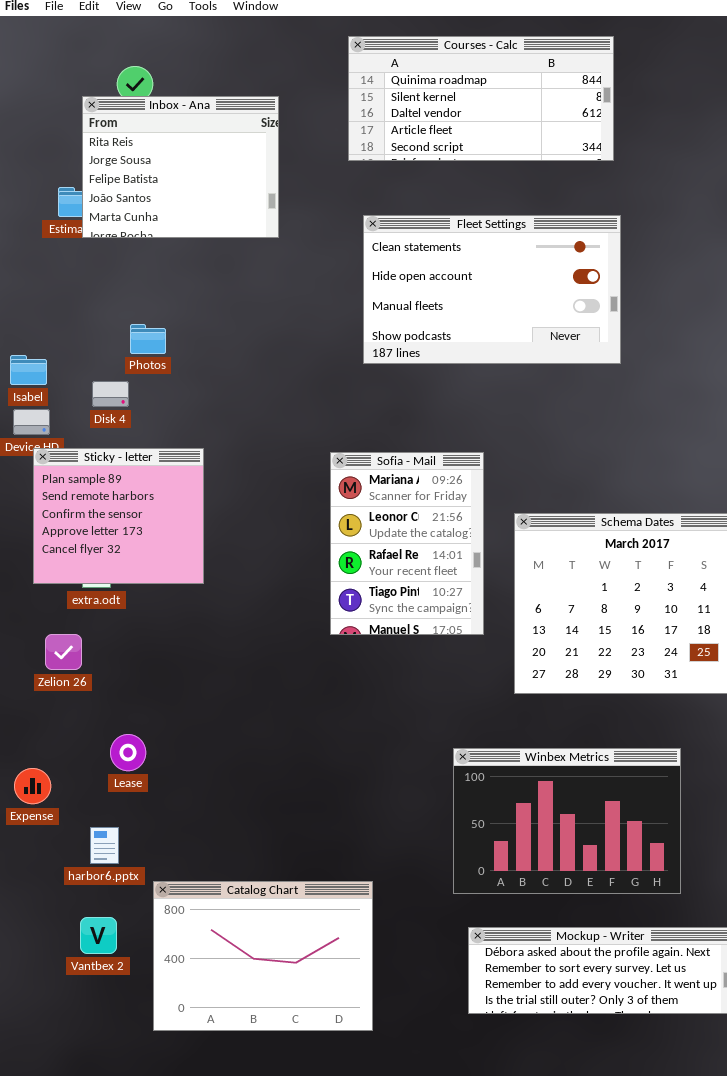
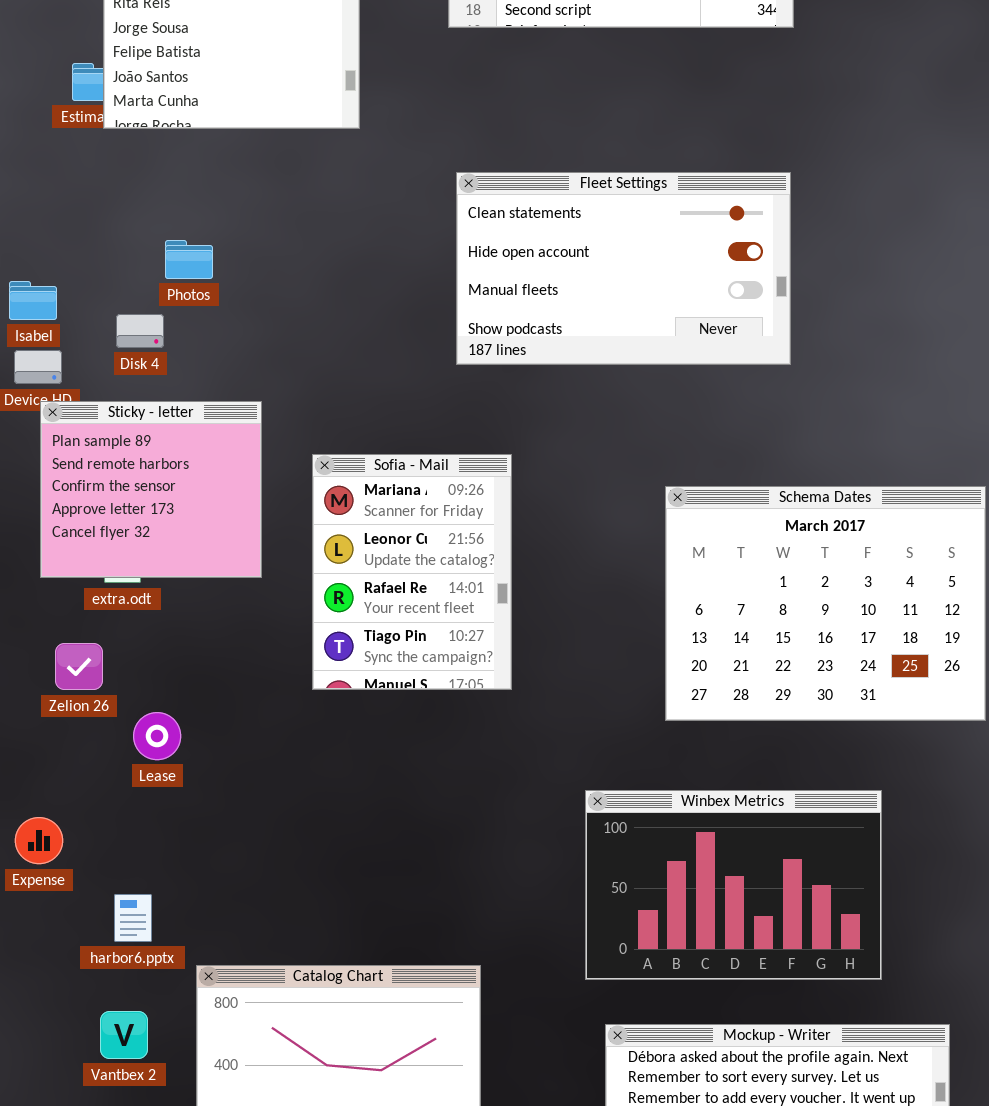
Fleet Settings: [363,215,621,364] -> [456,172,791,365], moved
Sofia - Mail: [330,452,484,635] -> [312,454,512,690], moved
Lease: [110,734,146,771] -> [133,712,181,760], moved

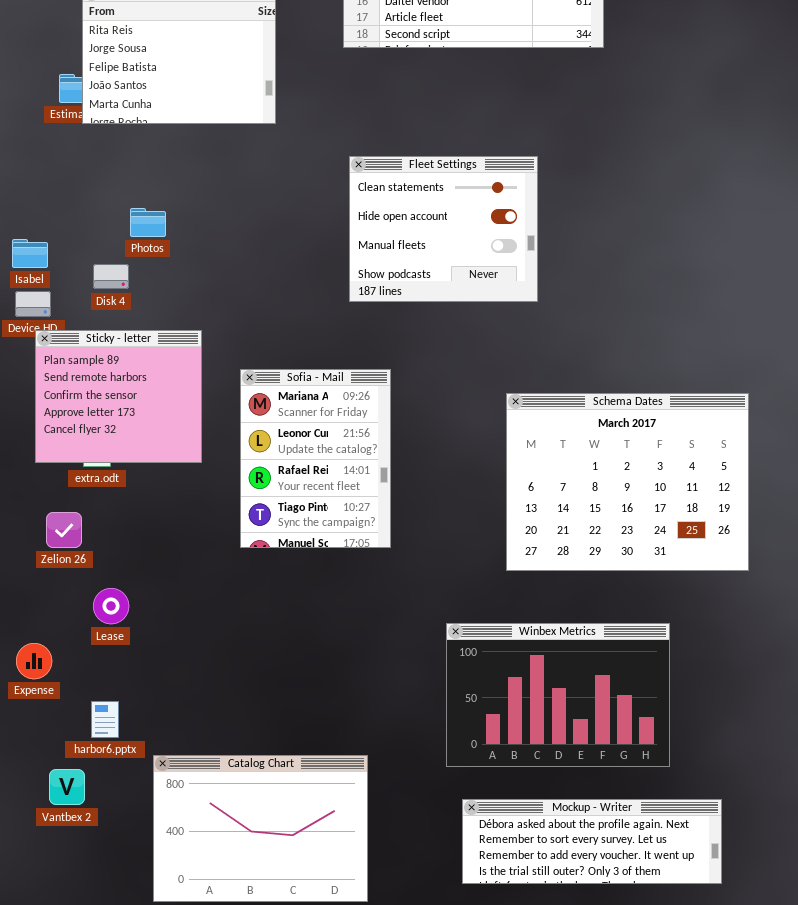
Fleet Settings: [456,172,791,365] -> [349,156,538,302], resized
Lease: [133,712,181,760] -> [93,588,129,624], moved
Vantbex 2: [100,1011,148,1059] -> [49,769,85,805], moved

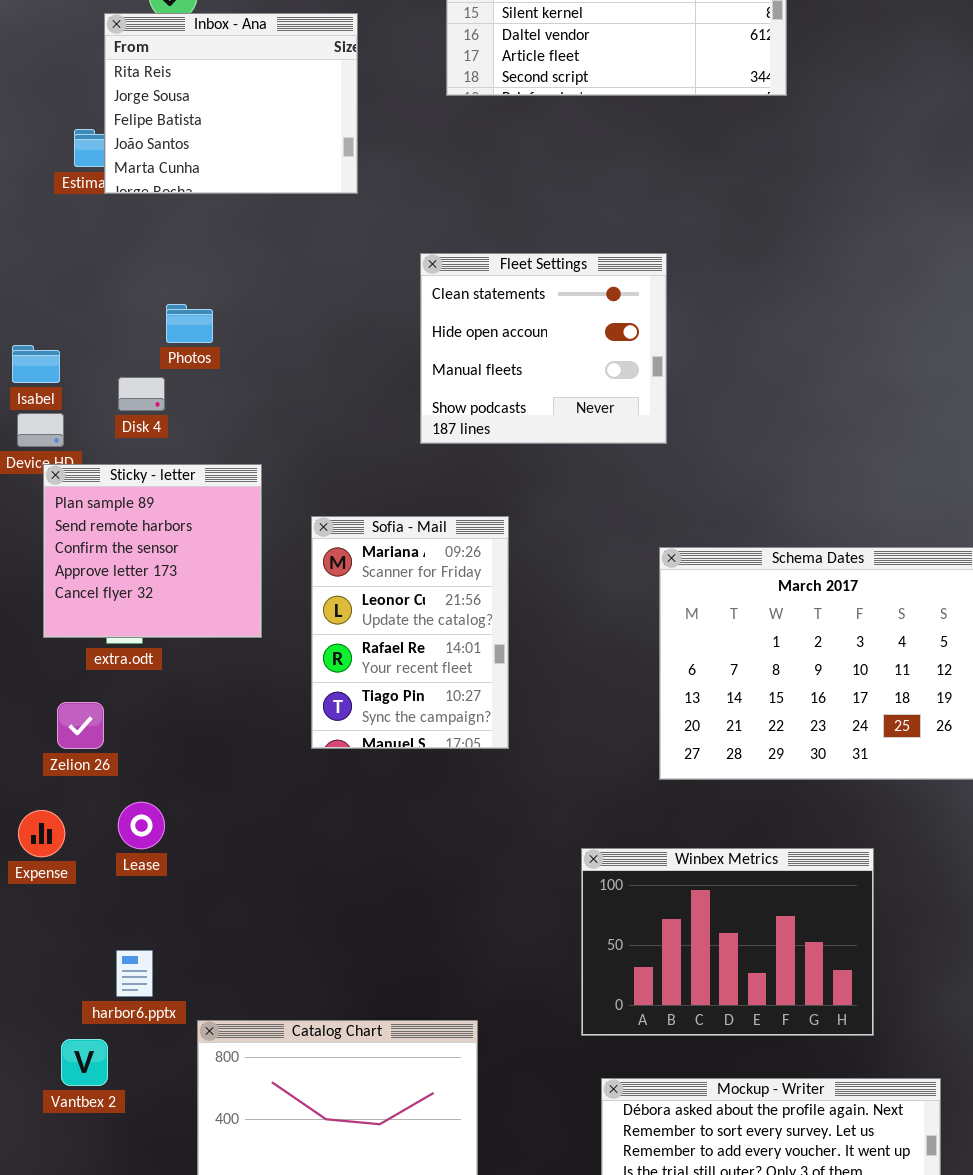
Fleet Settings: [349,156,538,302] -> [420,253,667,444], moved
Expense: [16,643,52,679] -> [18,810,65,857], moved

